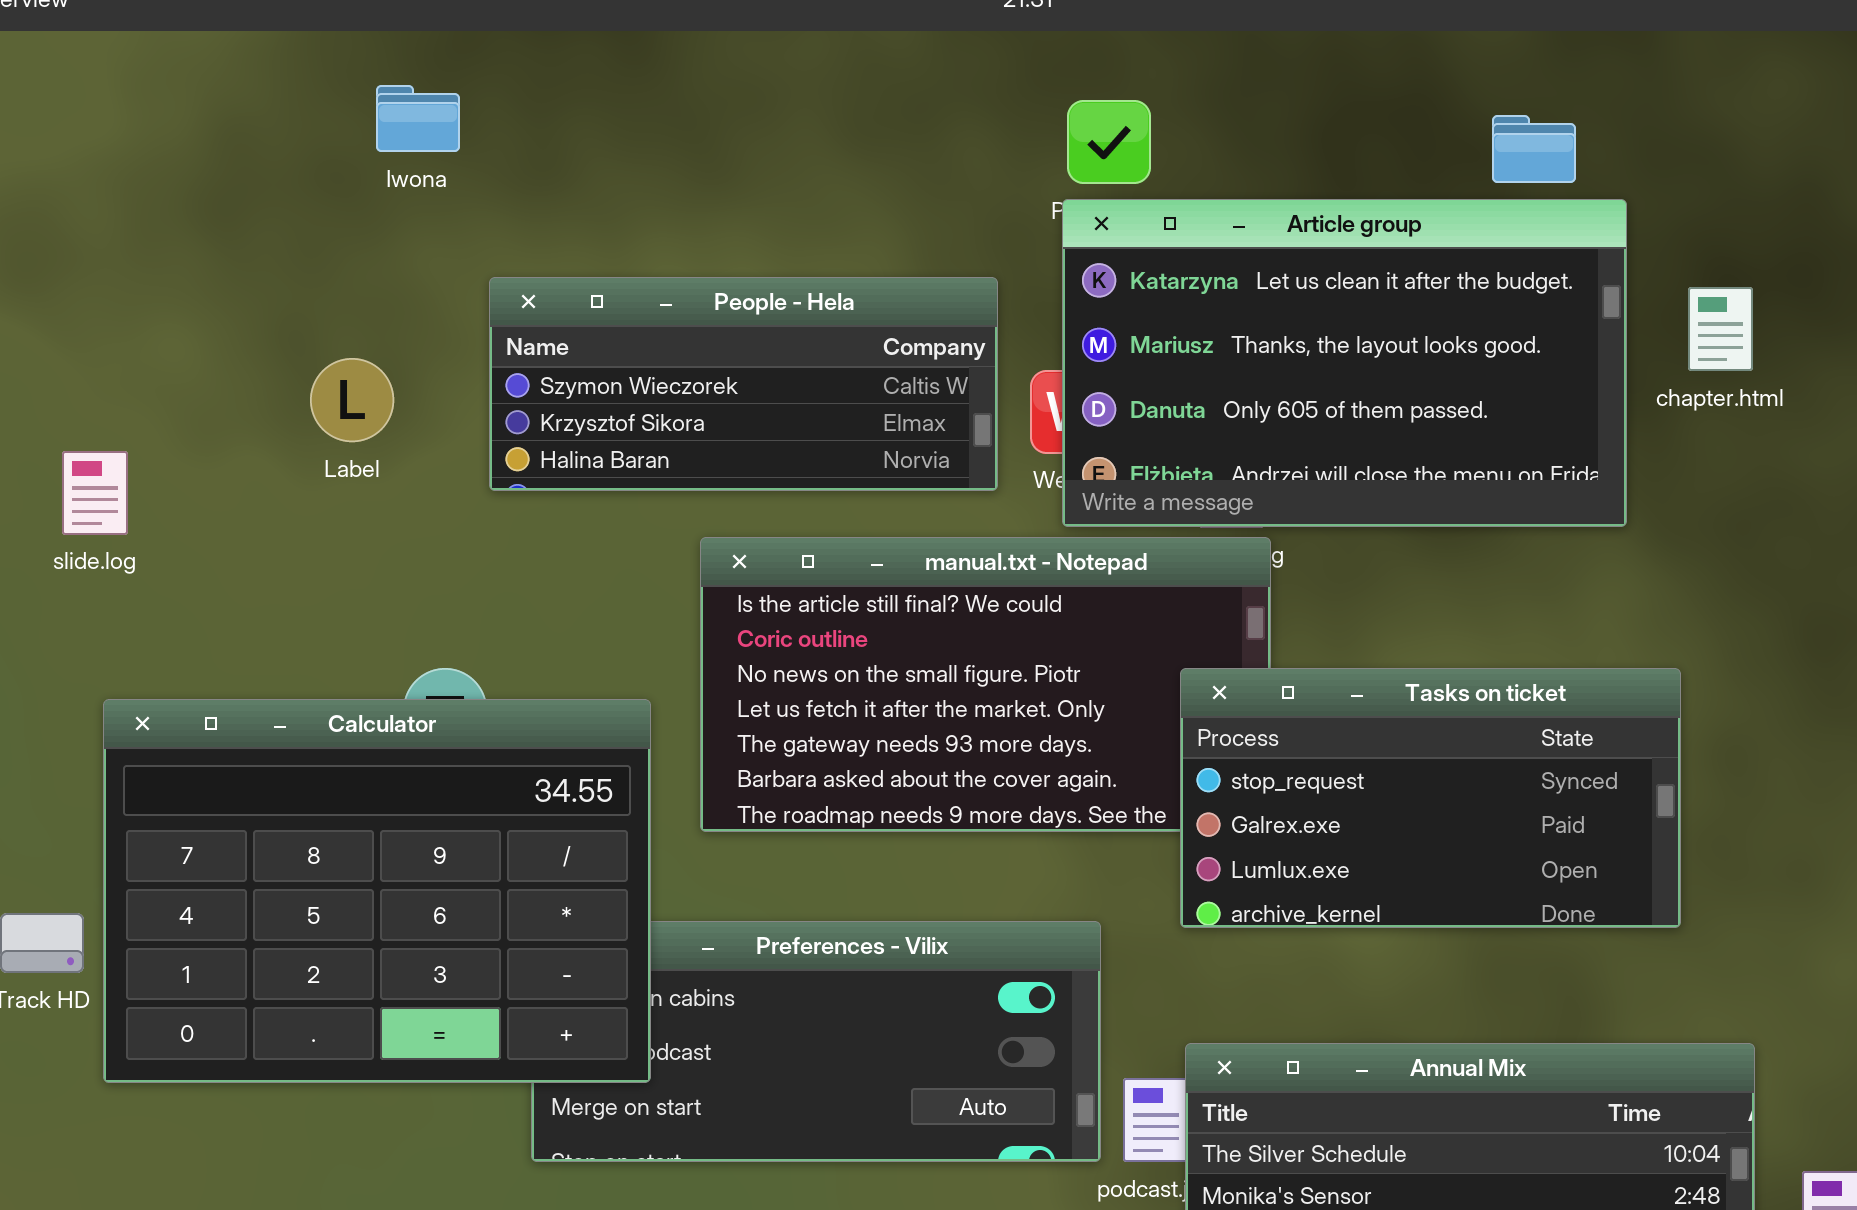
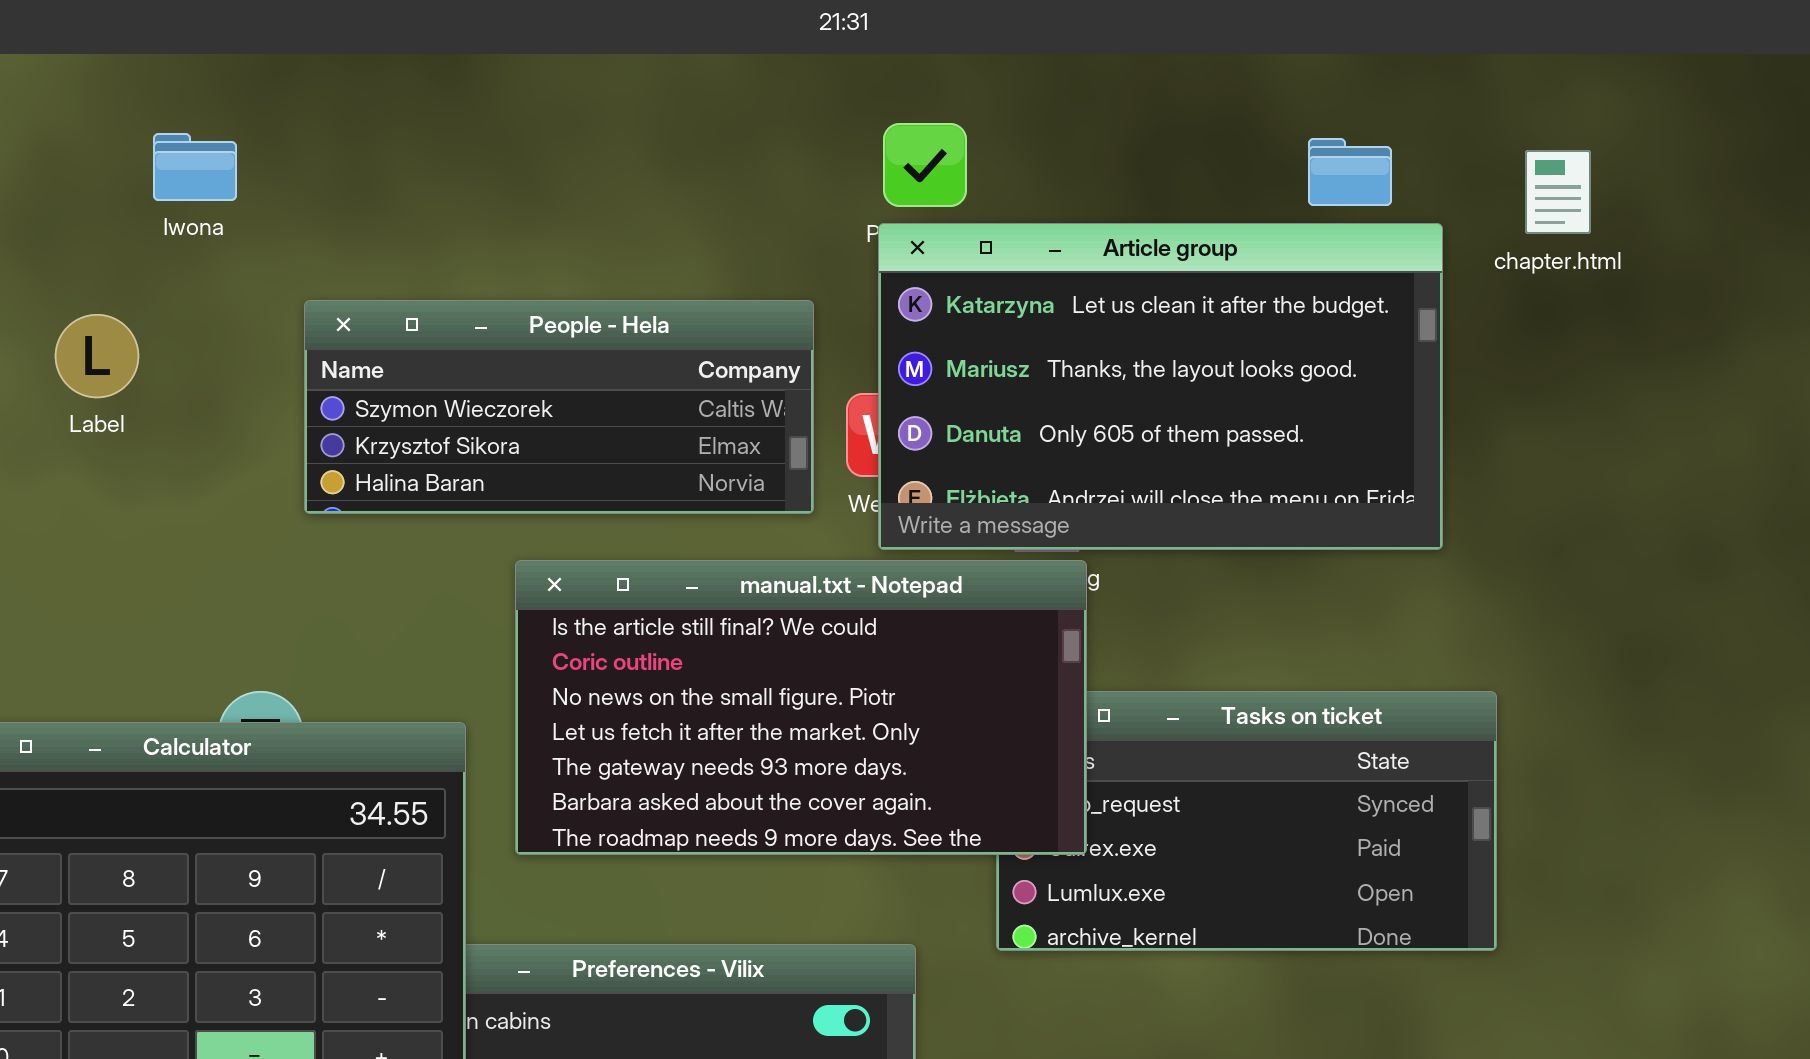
Iwona: [376,85,460,152] -> [153,133,237,201], moved
chapter.html: [1688,287,1753,371] -> [1525,150,1591,234], moved
Label: [310,358,394,442] -> [55,314,139,398], moved
manual.txt - Notepad: [700,537,1271,832] -> [515,560,1087,855], raised

